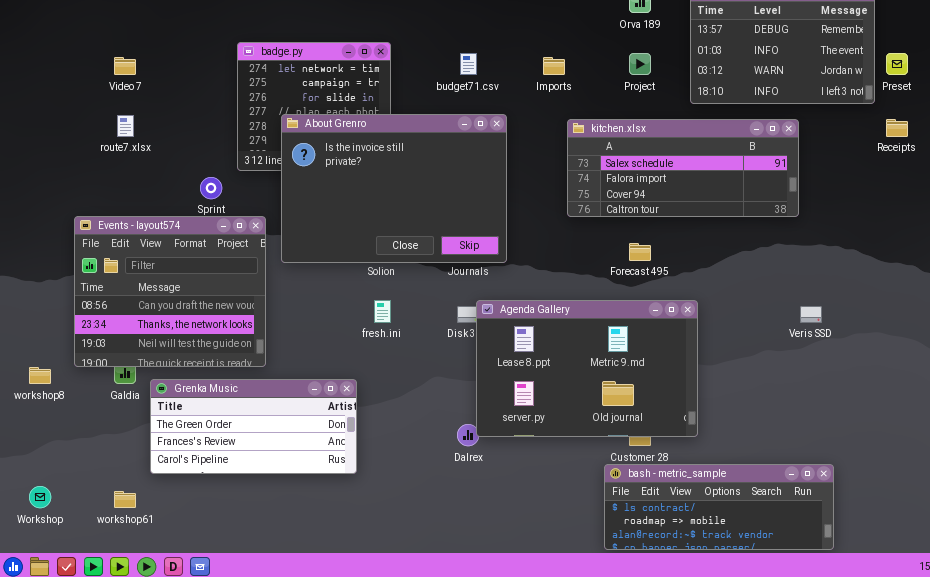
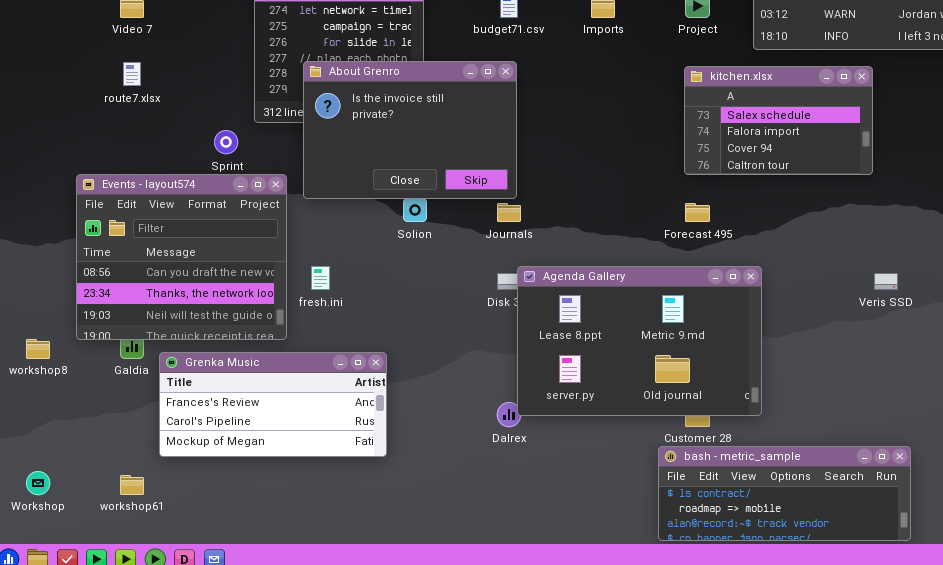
About Grenro: [281,114,507,263] -> [303,61,517,199], resized
kitchen.xlsx: [567,119,799,217] -> [684,66,873,175], resized
fresh.ini: [374,300,391,323] -> [311,266,330,290], moved
Grenka Music: [150,379,357,474] -> [159,352,387,457], scrolled down 1 row

